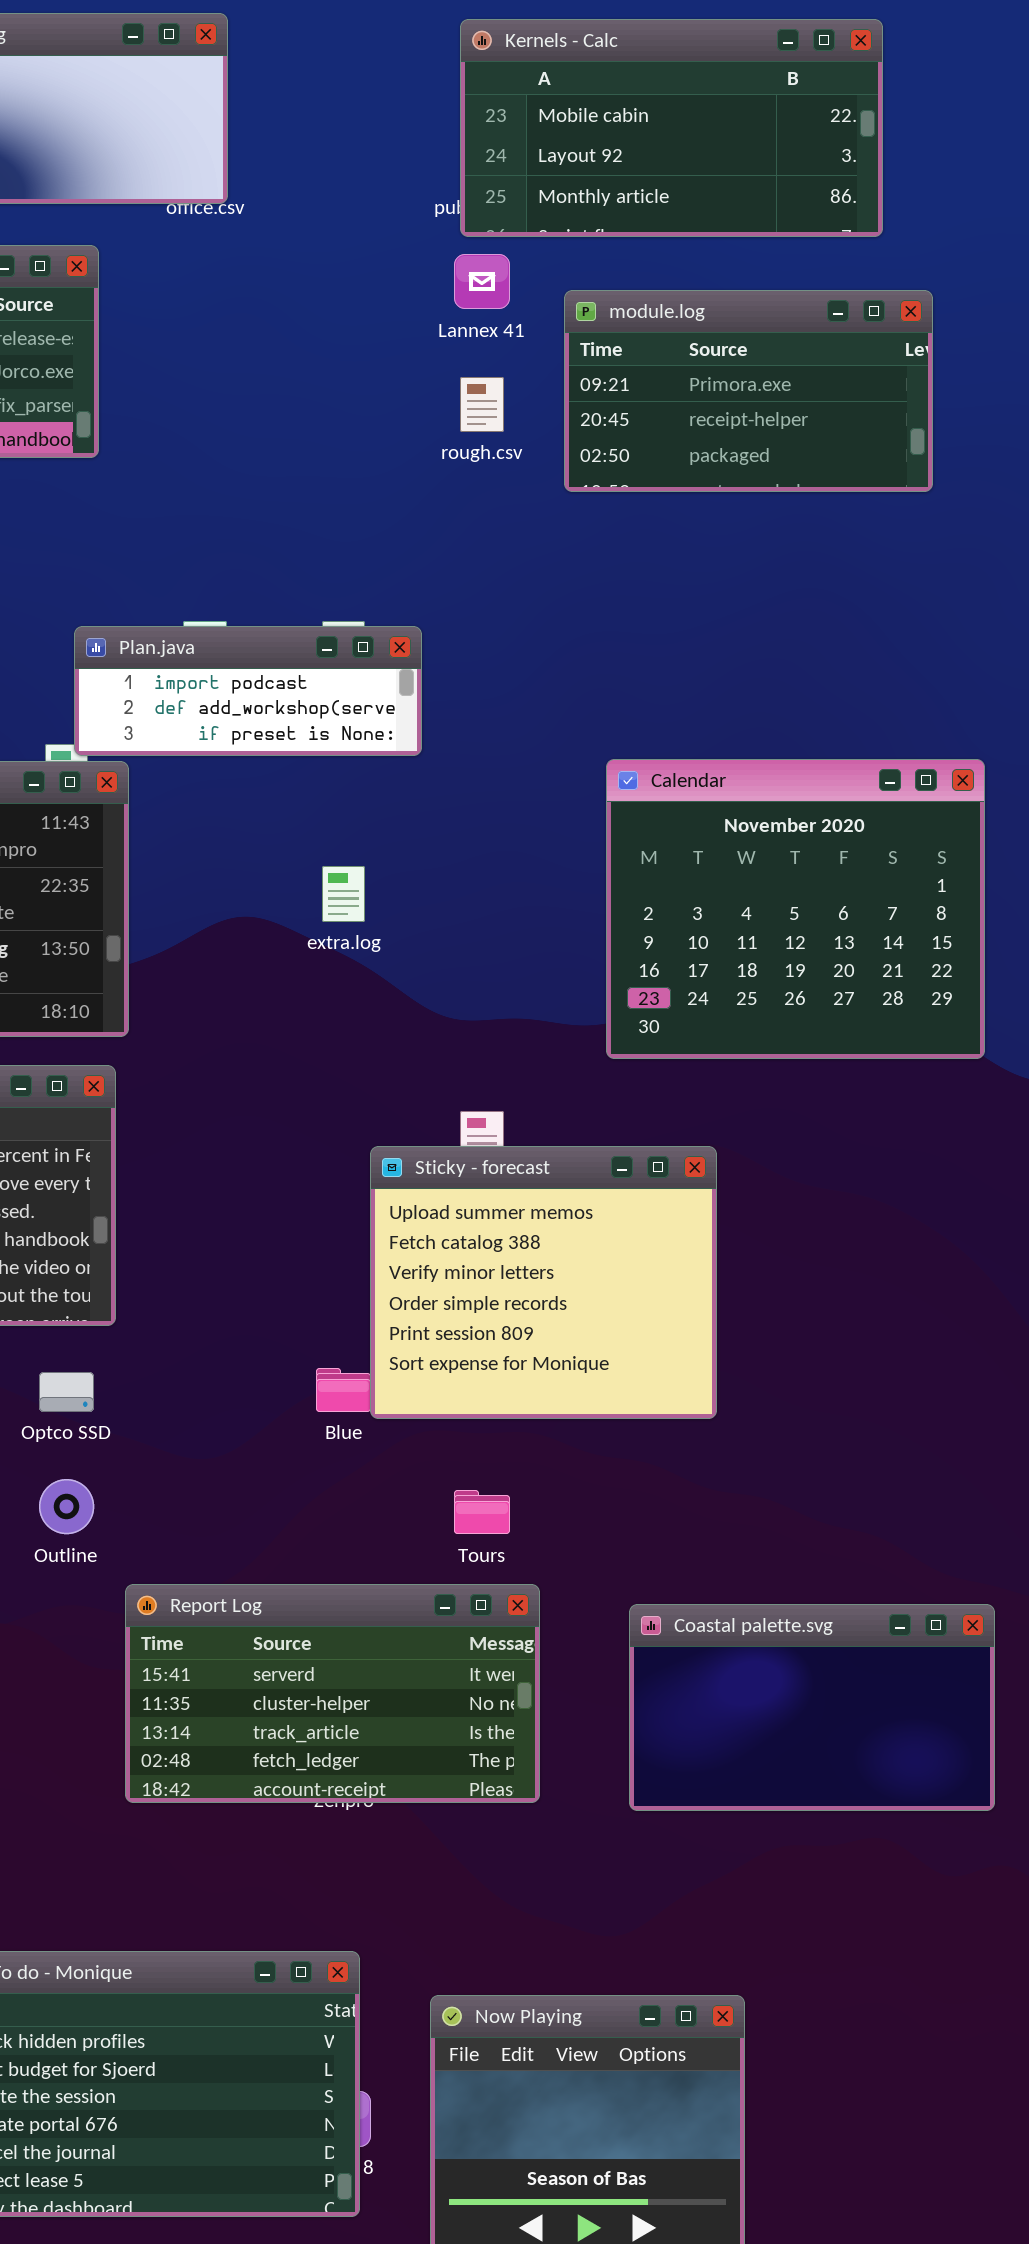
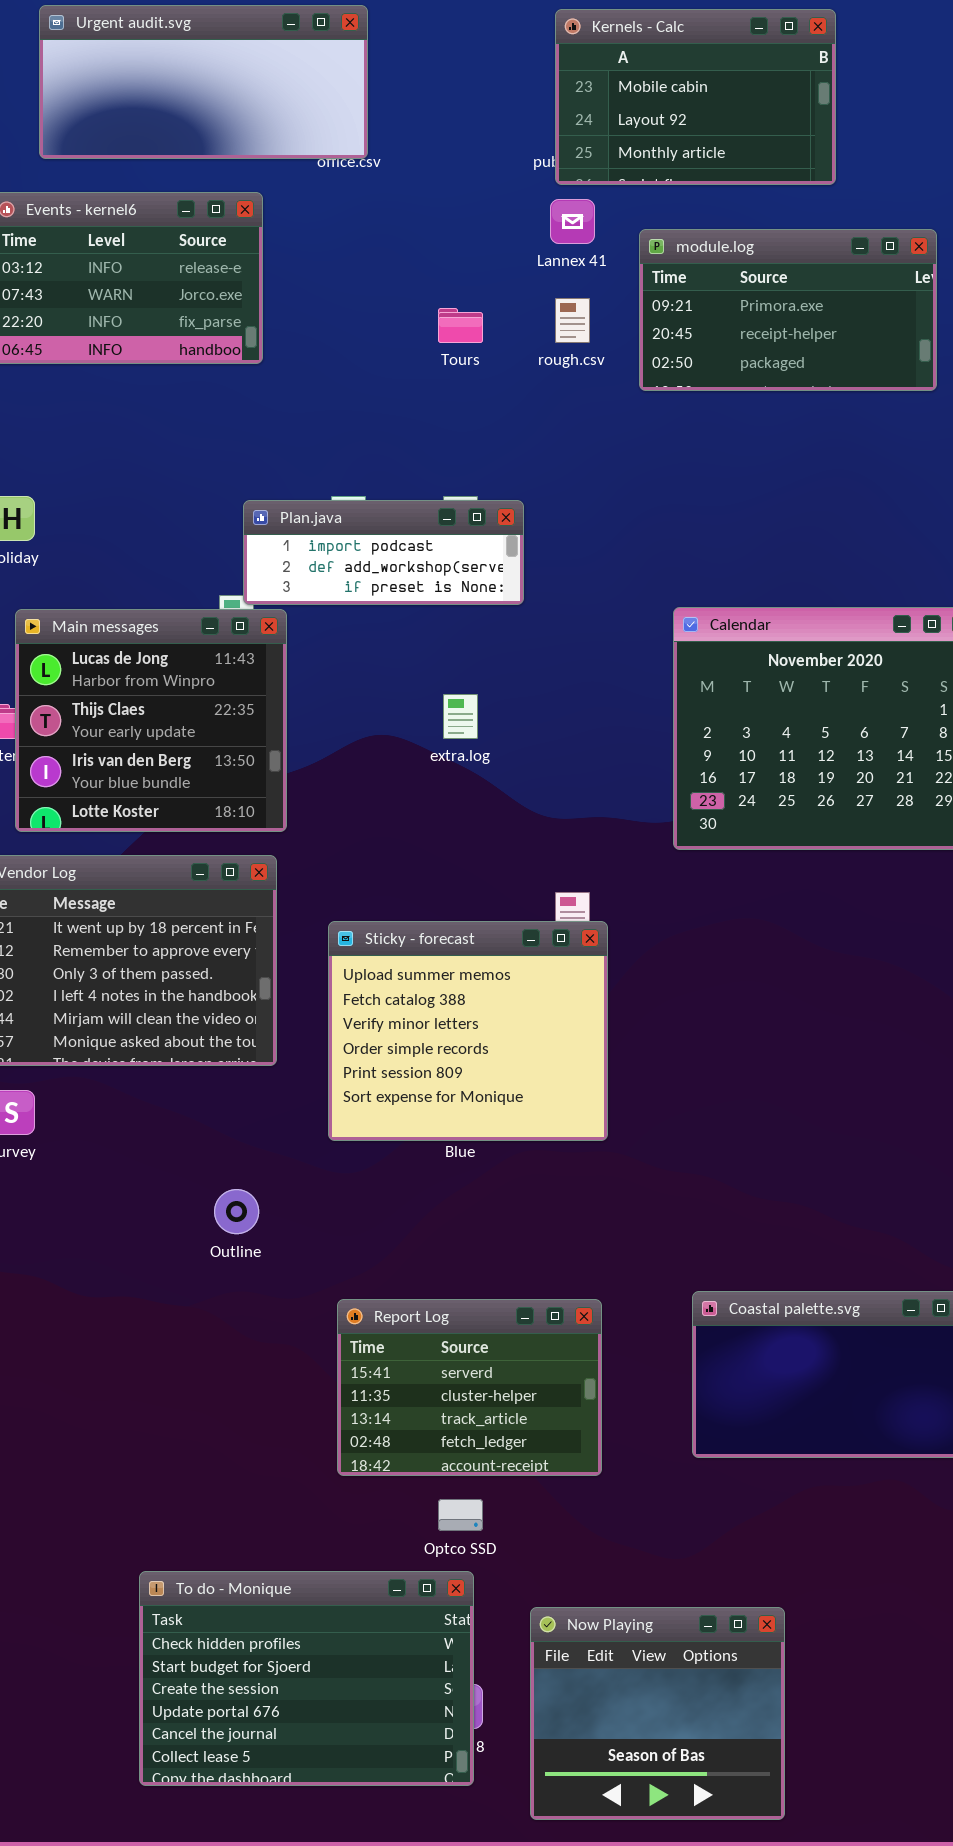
Kernels - Calc: [460,19,883,237] -> [555,9,836,185], resized
Sticky - forecast: [370,1146,717,1419] -> [328,921,608,1141], moved
Optco SSD: [39,1372,94,1412] -> [438,1499,483,1531], moved
Tours: [454,1490,510,1534] -> [438,308,483,343], moved
Report Log: [125,1584,540,1803] -> [337,1299,602,1476], moved, resized

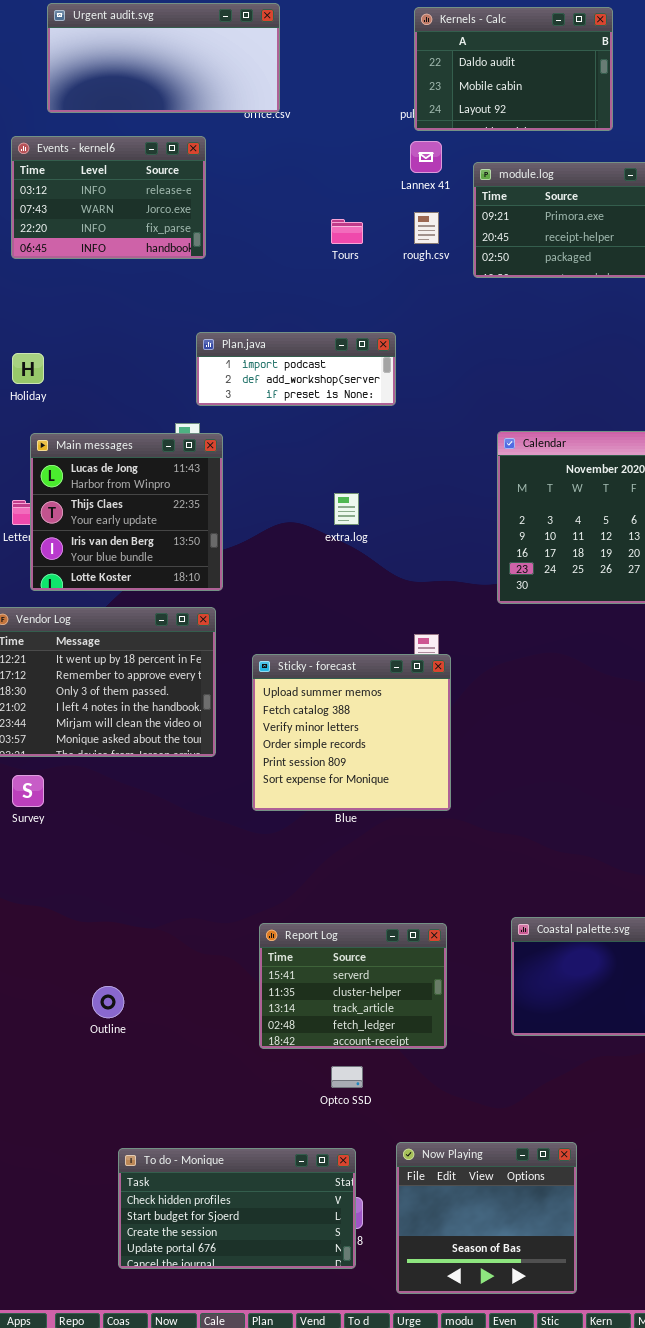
Kernels - Calc: [555,9,836,185] -> [414,7,613,131], scrolled up 1 row
Plan.java: [243,500,524,605] -> [196,332,396,406], moved
Outline: [214,1189,259,1234] -> [92,986,124,1018], moved
To do - Monique: [139,1571,474,1786] -> [118,1148,356,1269], resized

